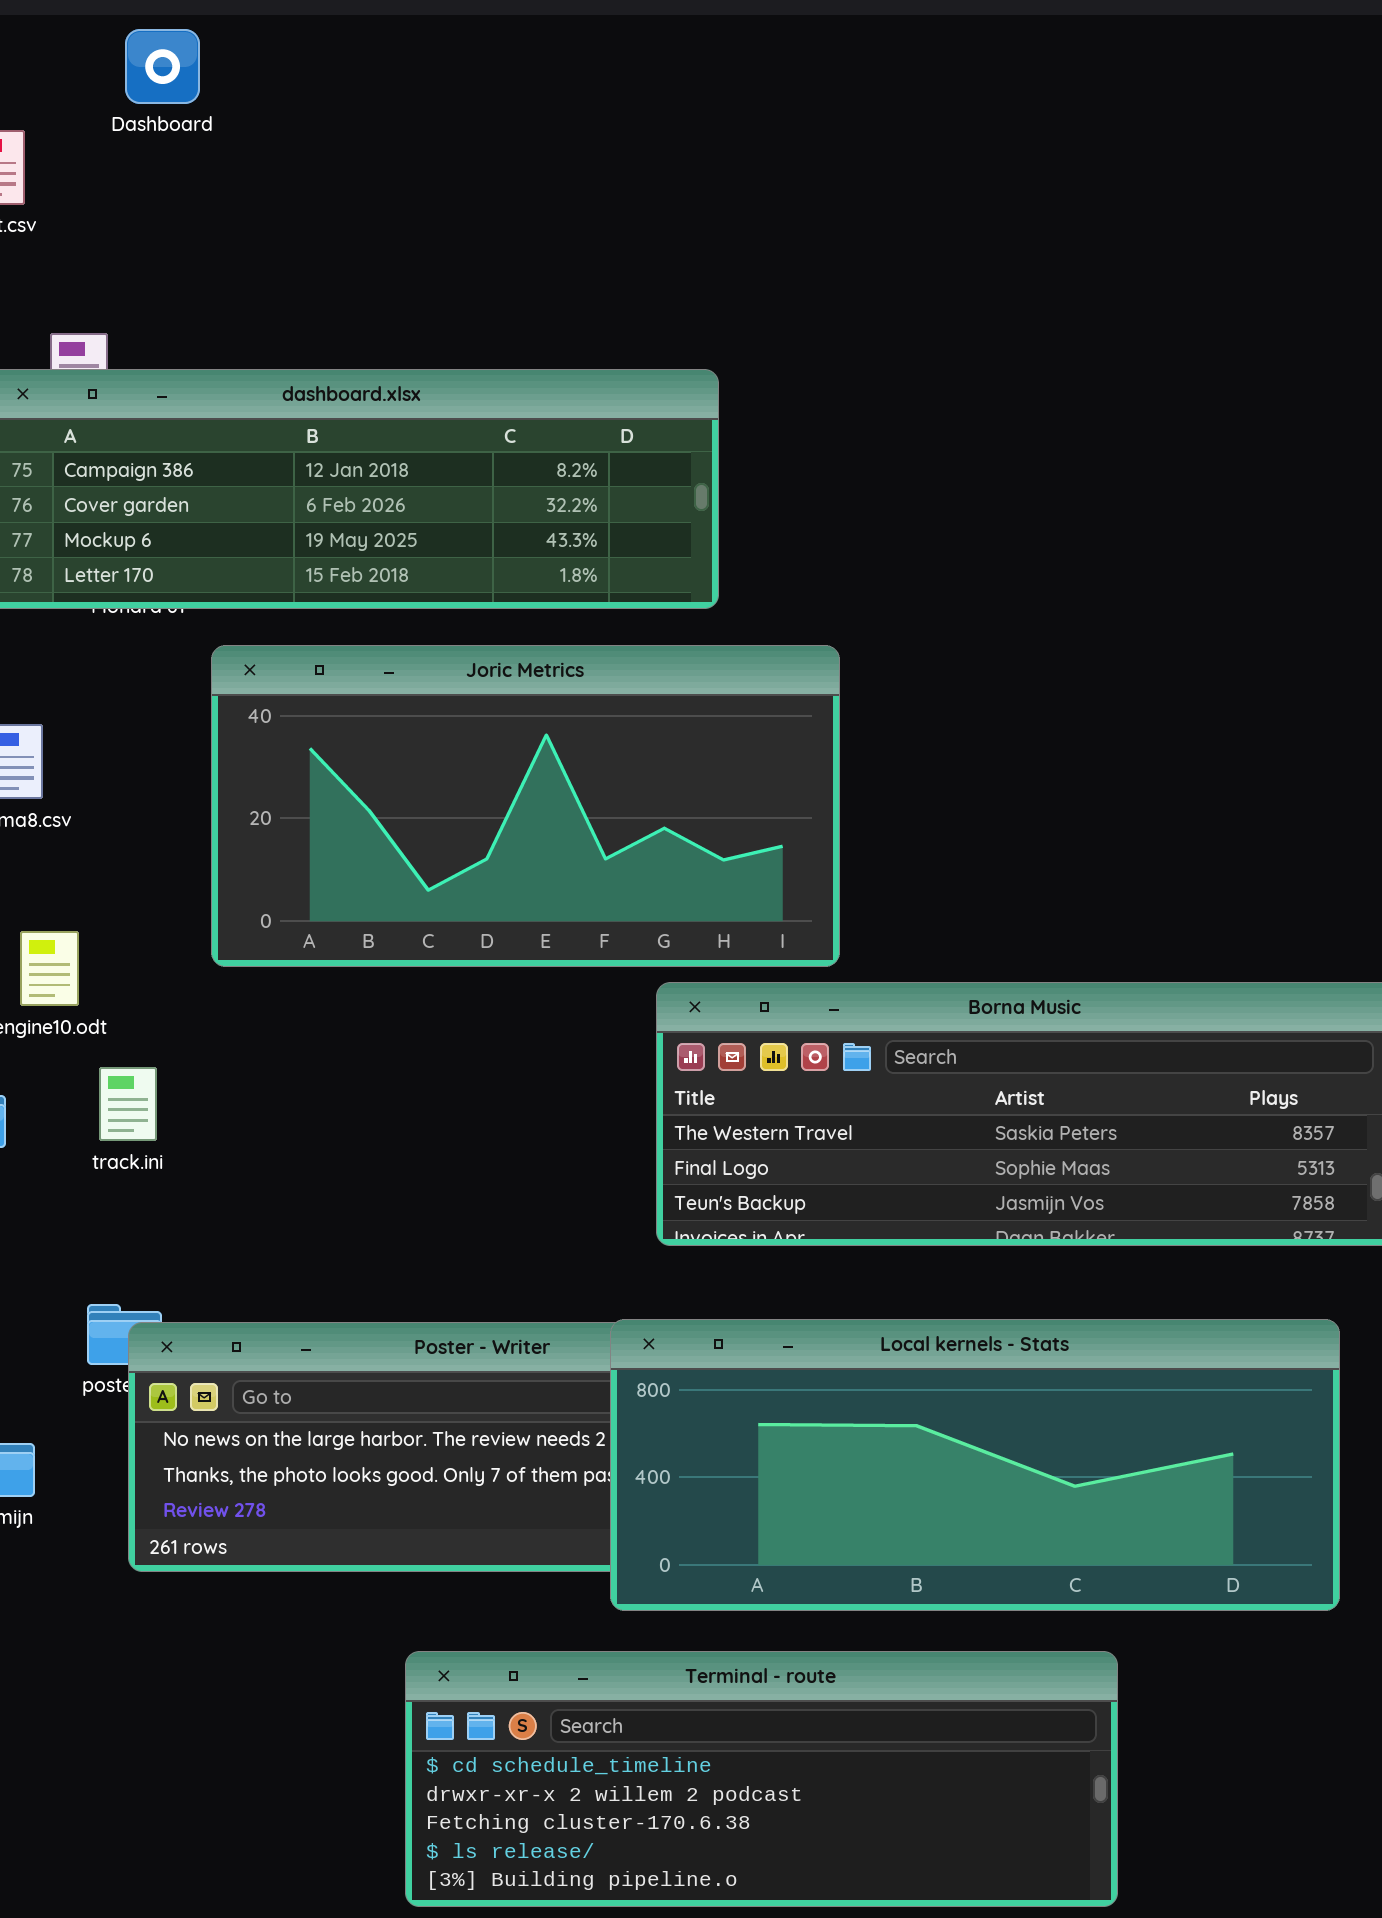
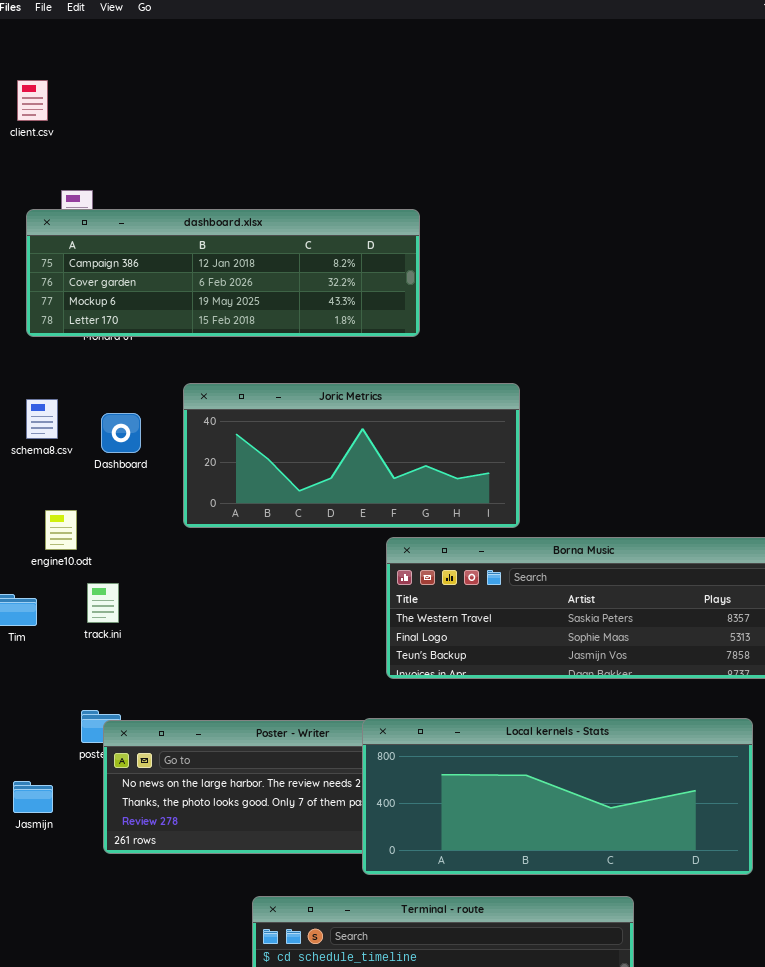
Dashboard: [125,29,200,104] -> [101,413,141,453], moved
Joric Metrics: [211,645,840,967] -> [183,383,520,528], moved, resized

